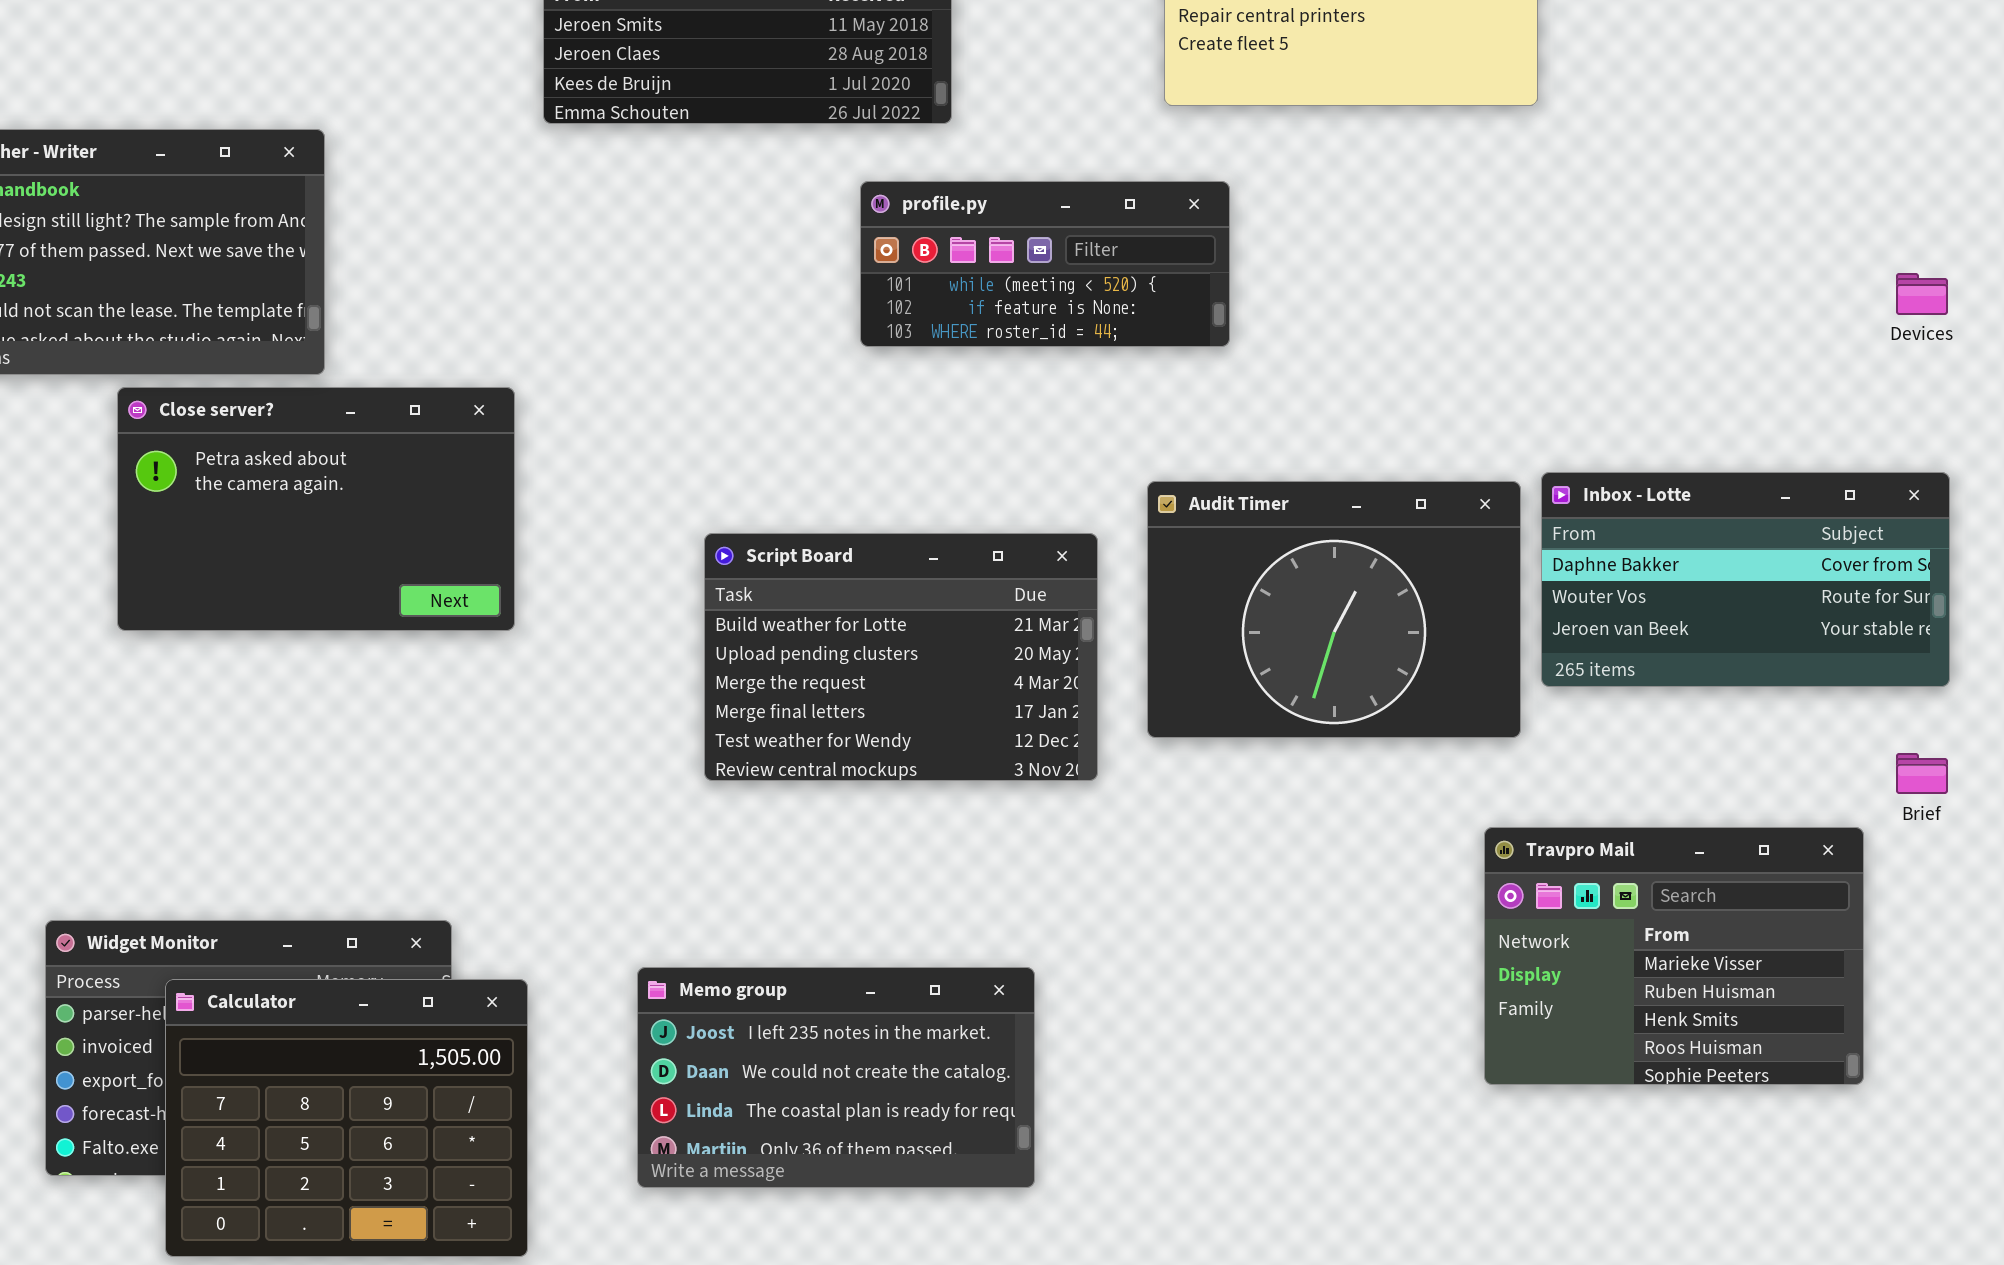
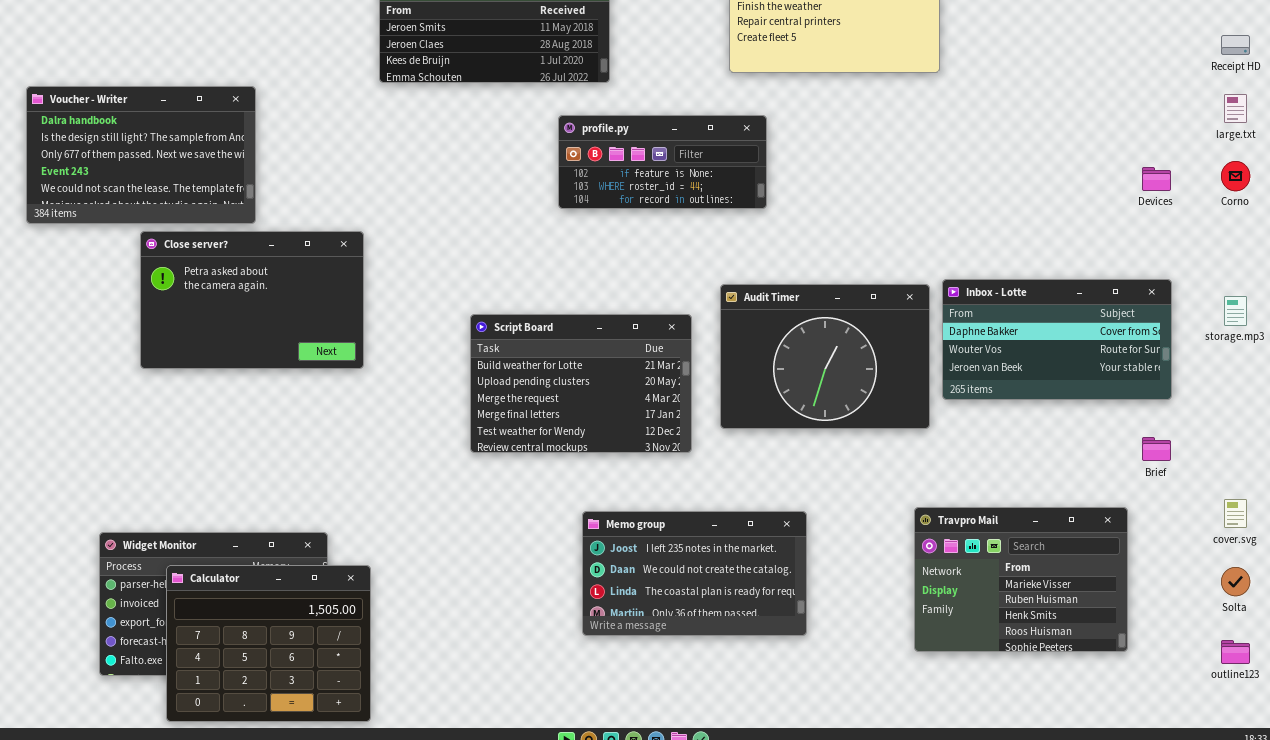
profile.py: [860,181,1230,347] -> [558,115,767,209], scrolled down 1 row
Travpro Mail: [1484,827,1864,1085] -> [914,507,1128,652], moved
Memo group: [637,967,1035,1188] -> [582,511,807,636], moved

